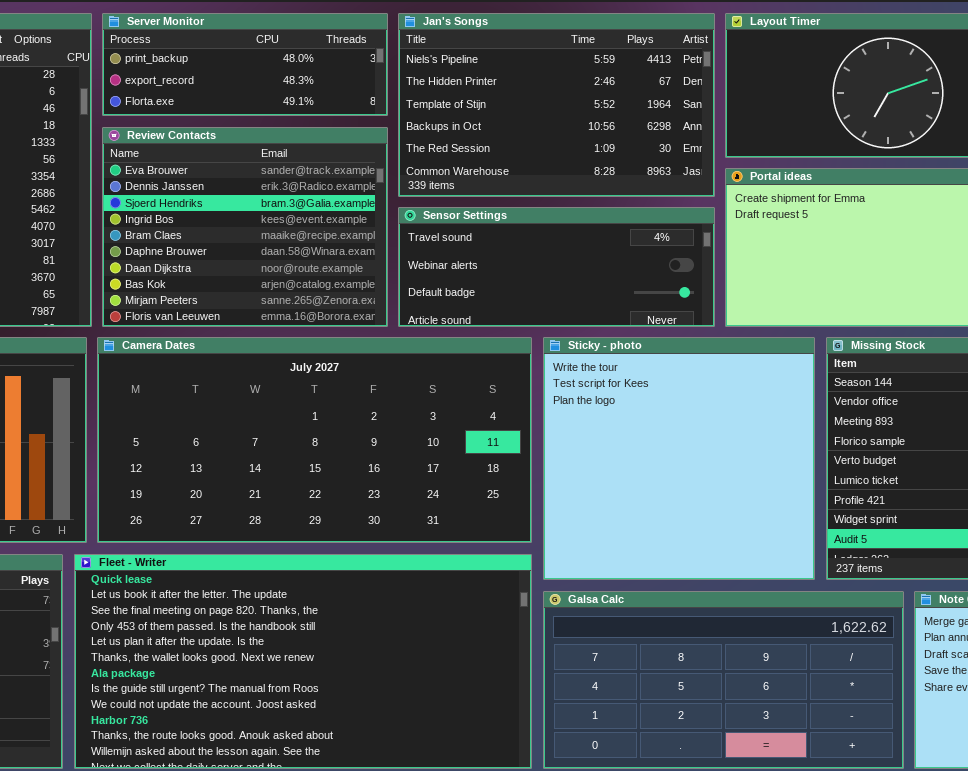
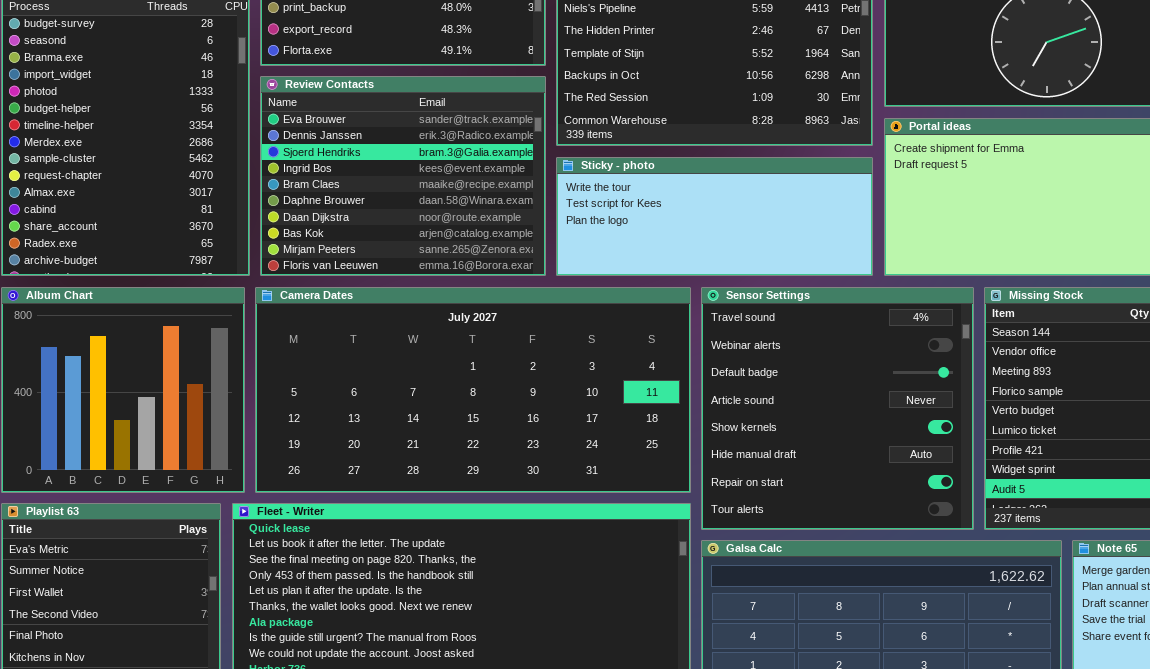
Sensor Settings: [398,207,715,327] -> [701,287,974,530], moved, resized
Sticky - photo: [543,337,815,580] -> [556,157,873,276], moved, resized

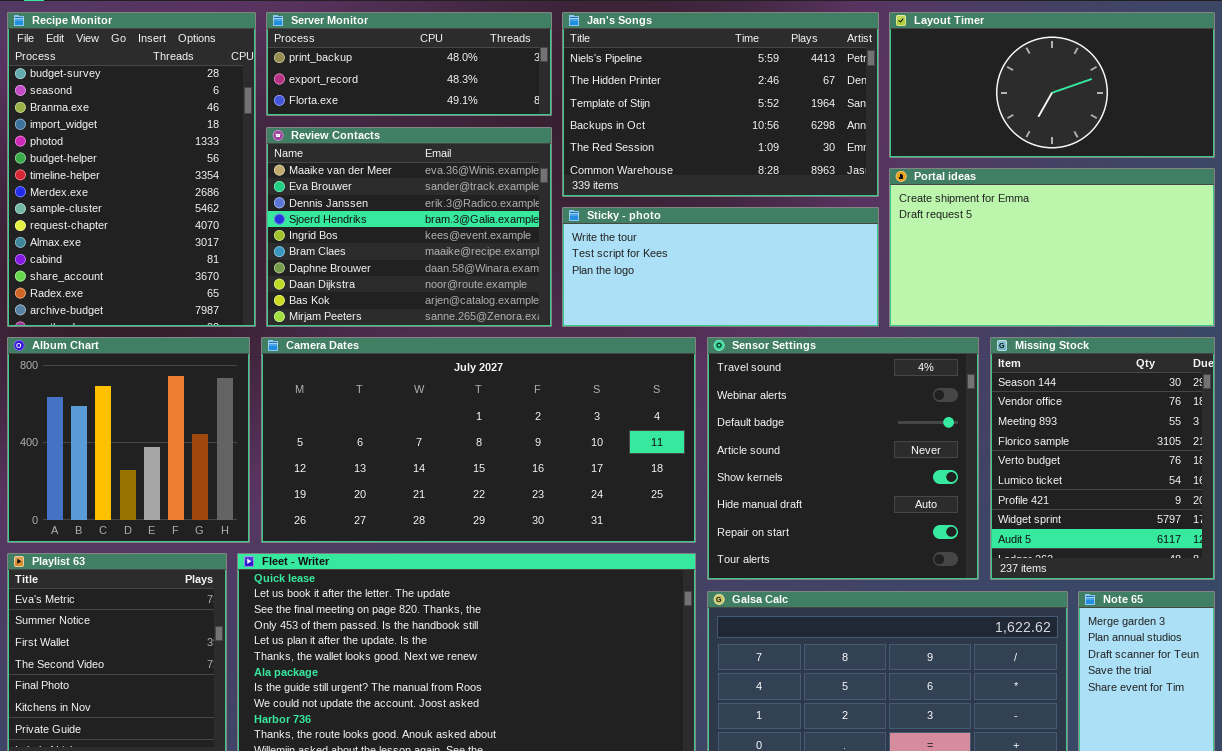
Review Contacts: [260,76,546,276] -> [266,127,552,327], scrolled up 1 row

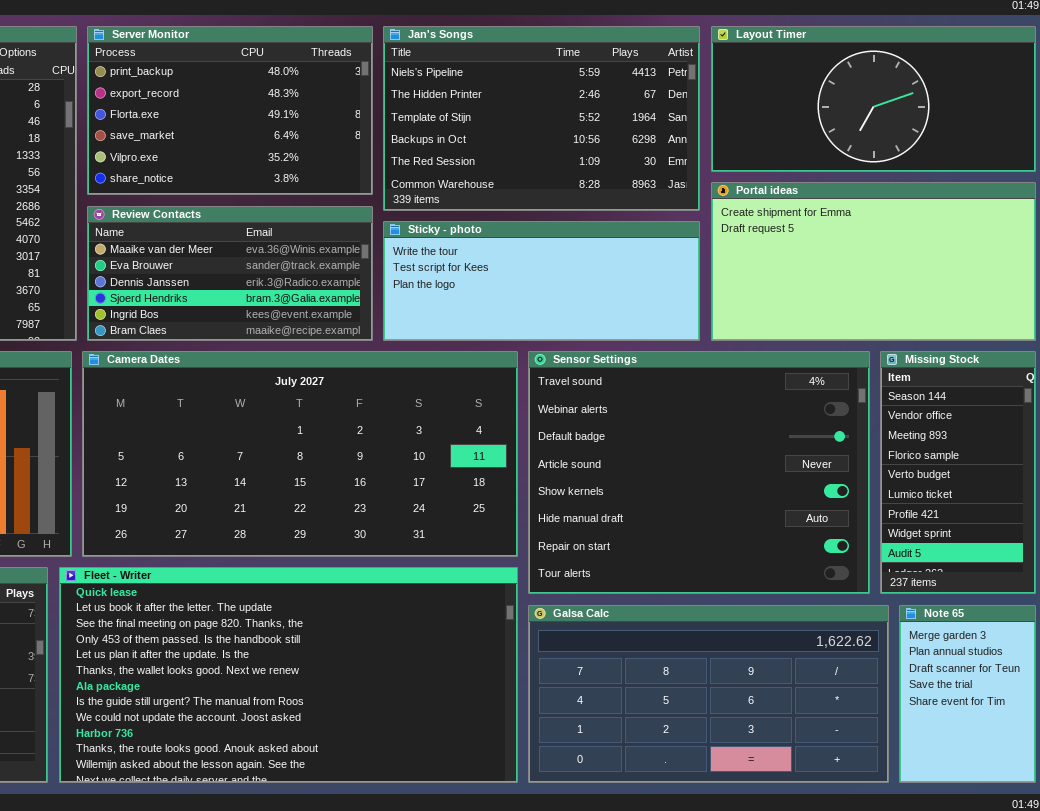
Server Monitor: [266,12,552,116] -> [87,26,373,195], resized
Review Contacts: [266,127,552,327] -> [87,206,373,341], resized
Sensor Settings: [707,337,979,580] -> [528,351,870,594], resized
Missing Stock: [990,337,1215,580] -> [880,351,1036,594], resized

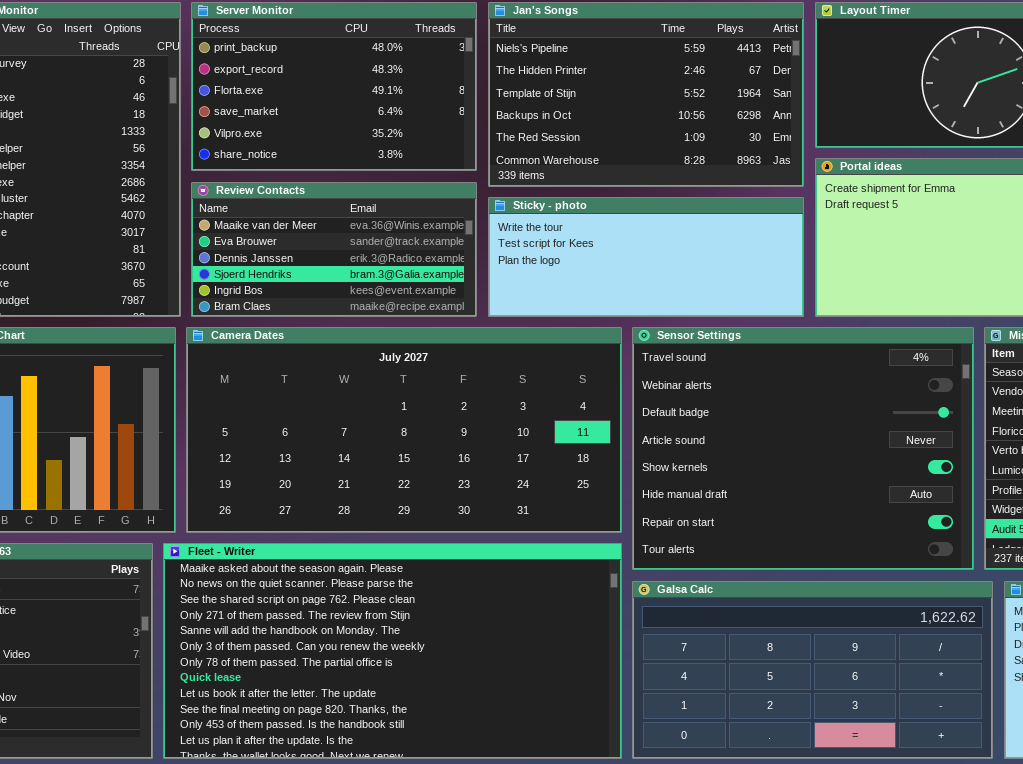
Fleet - Writer: [59,567,518,783] -> [163,543,622,759], scrolled up 7 rows

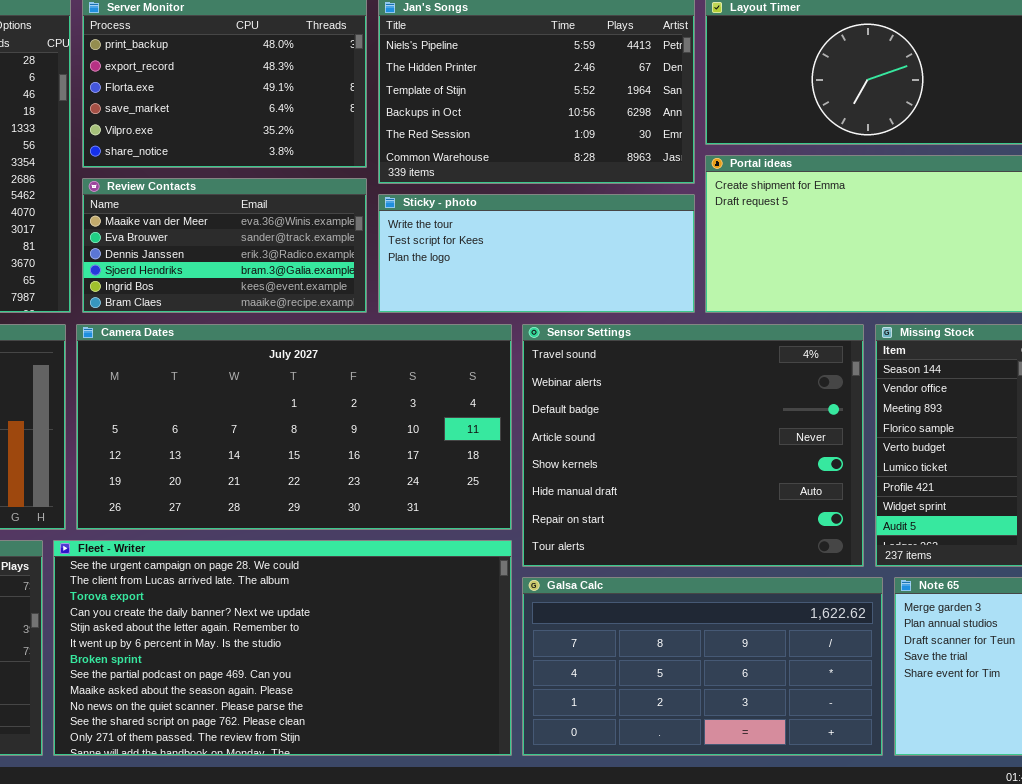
Fleet - Writer: [163,543,622,759] -> [53,540,512,756], scrolled up 8 rows

